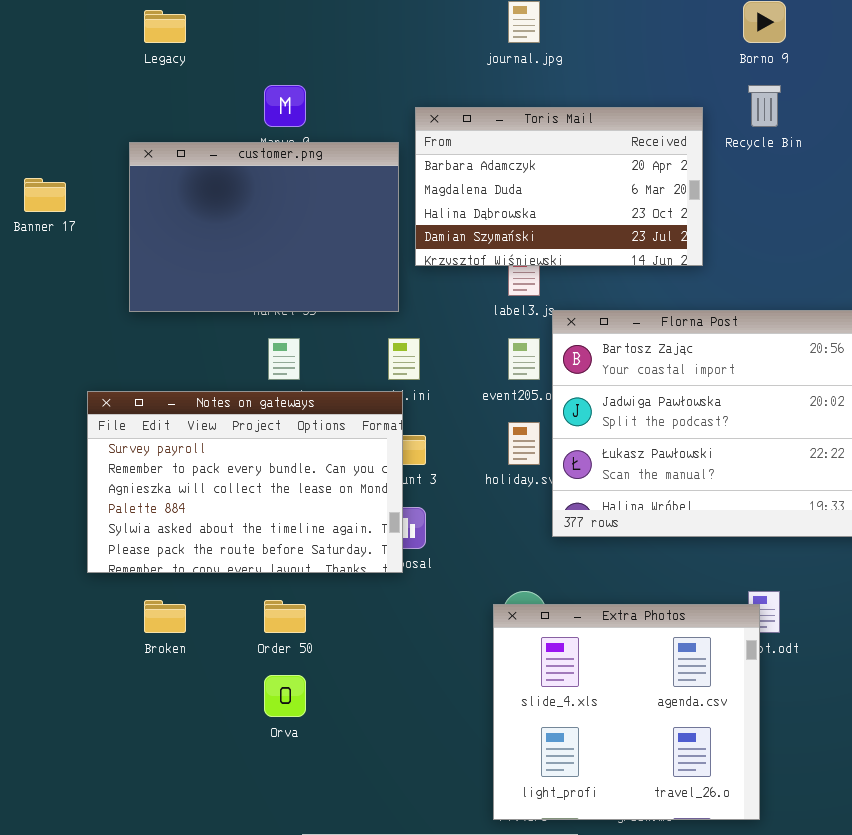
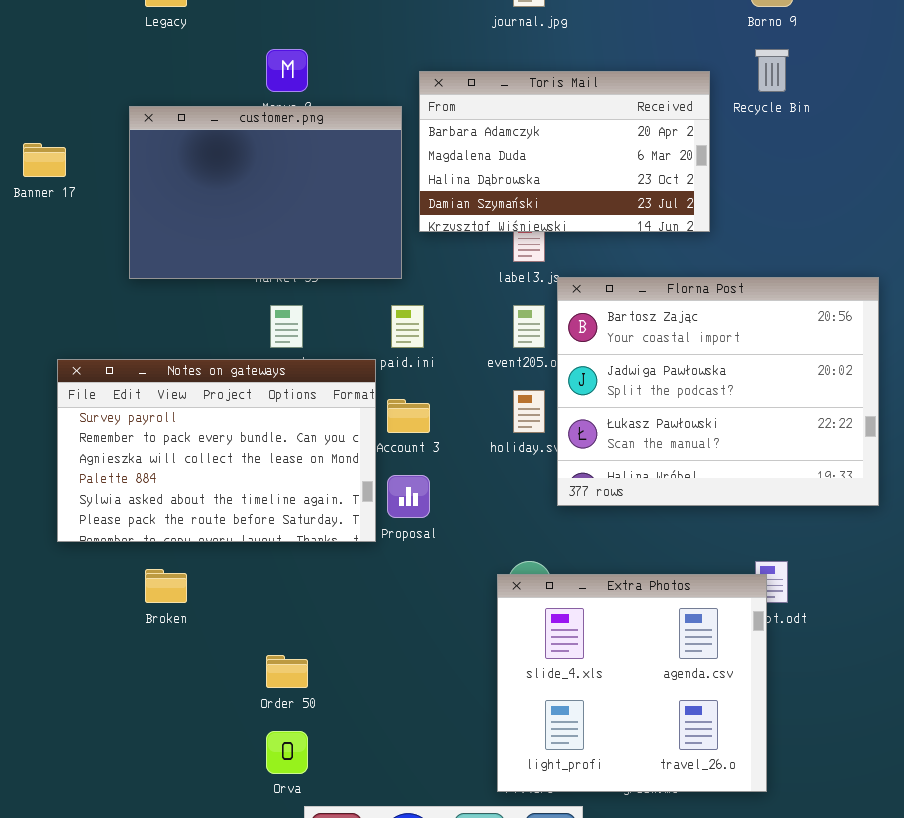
Notes on gateways: [87,391,403,573] -> [57,359,376,542], moved
Order 50: [264,600,306,633] -> [266,655,308,688], moved
Orva: [264,675,306,717] -> [266,731,308,774], moved

